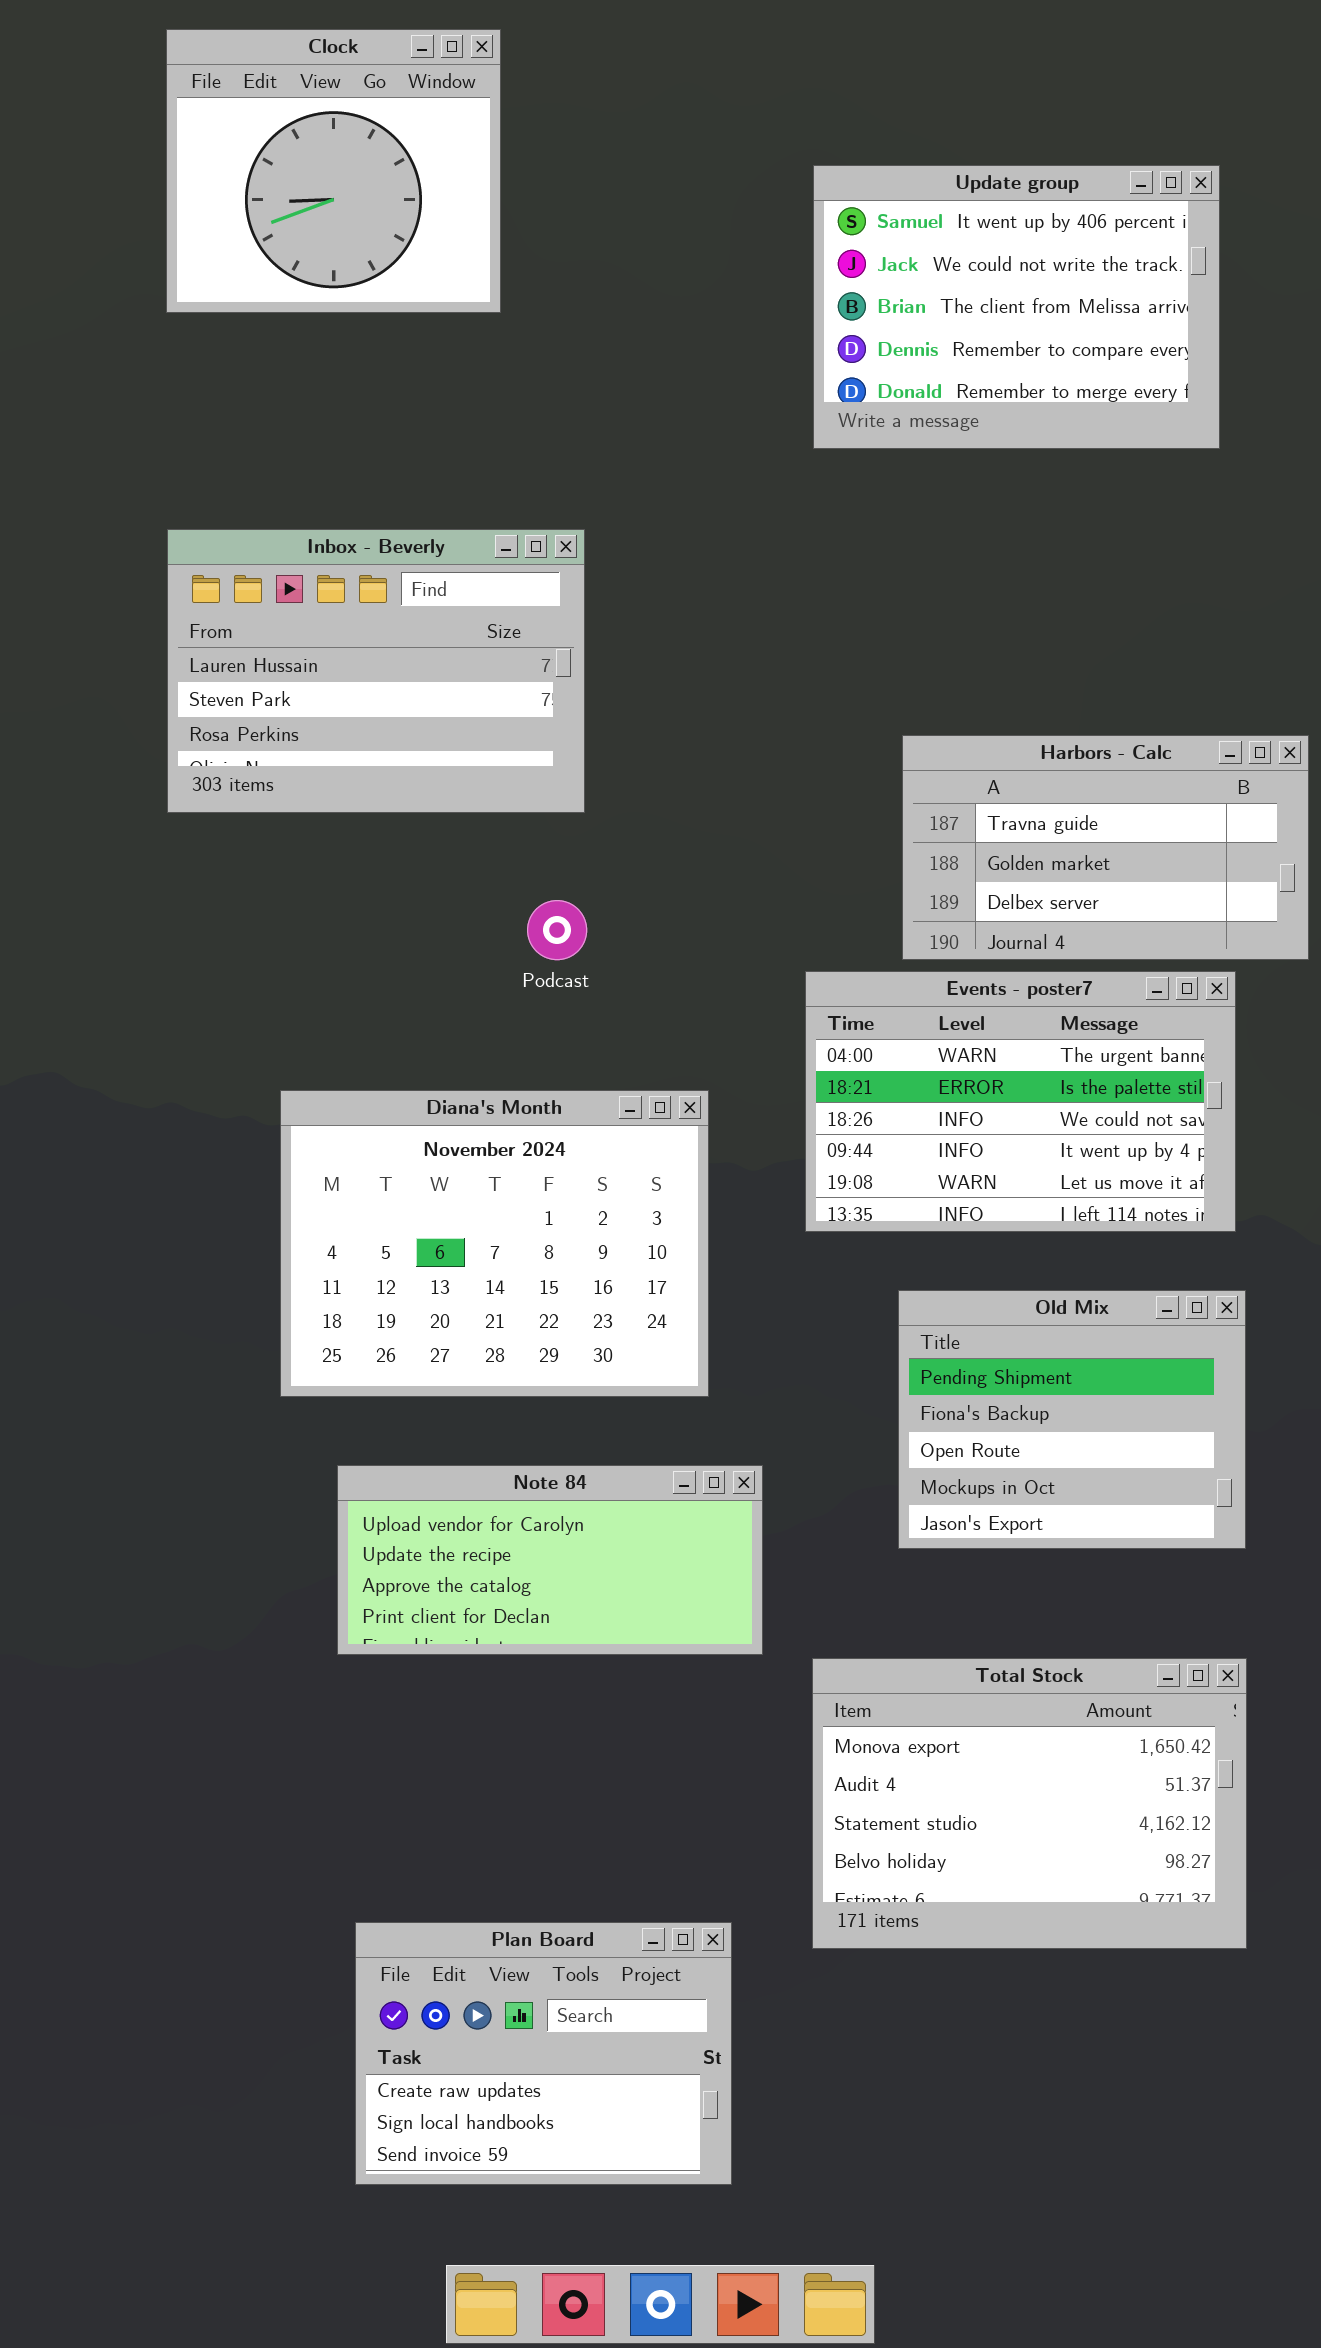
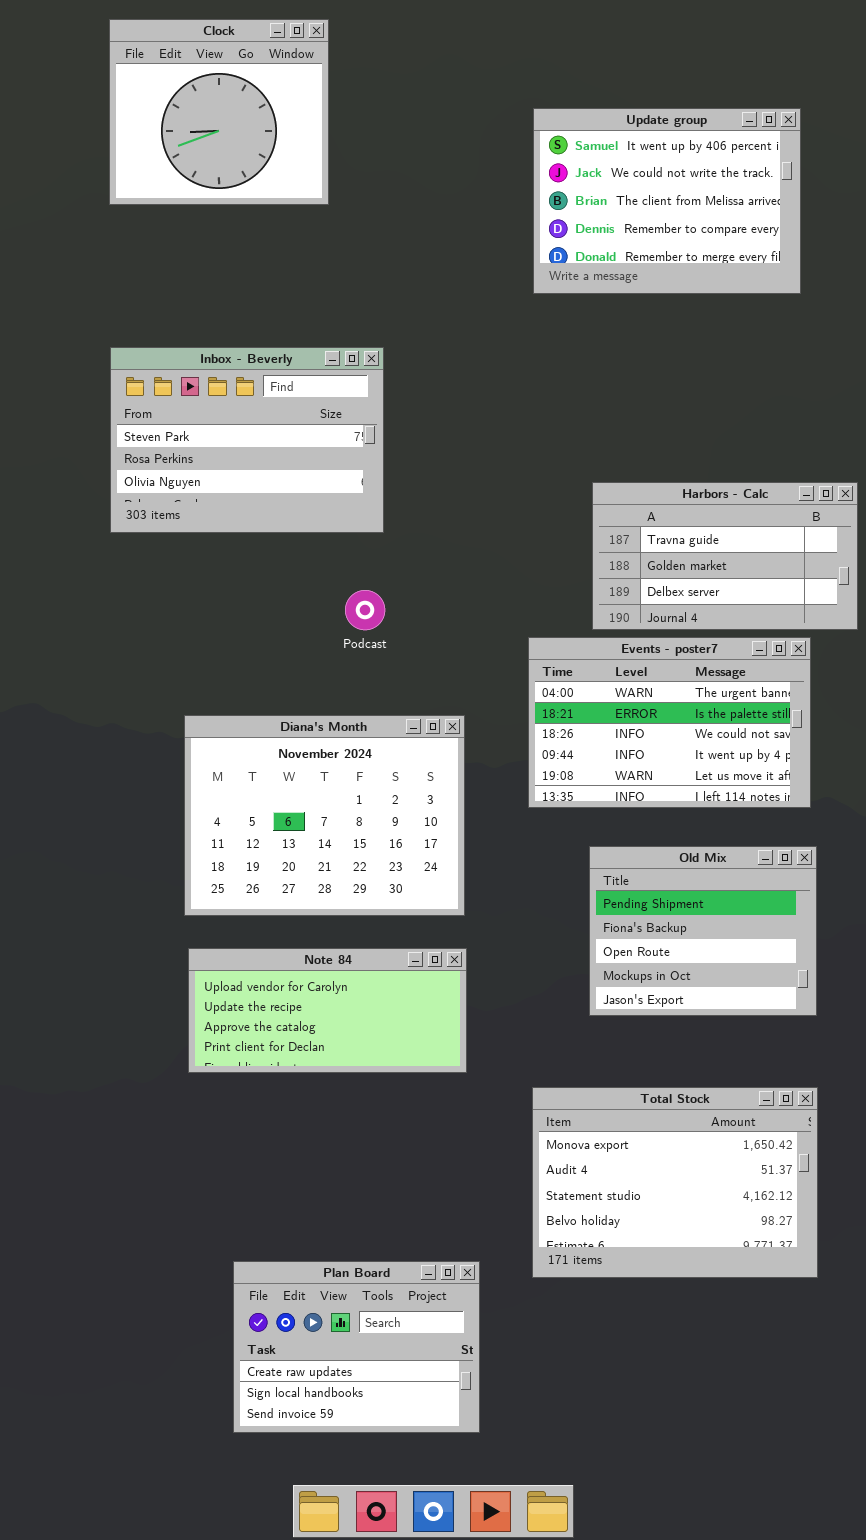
Inbox - Beverly: [167,529,585,813] -> [110,347,384,533], scrolled down 1 row
Note 84: [337,1465,763,1655] -> [188,948,467,1073], moved

